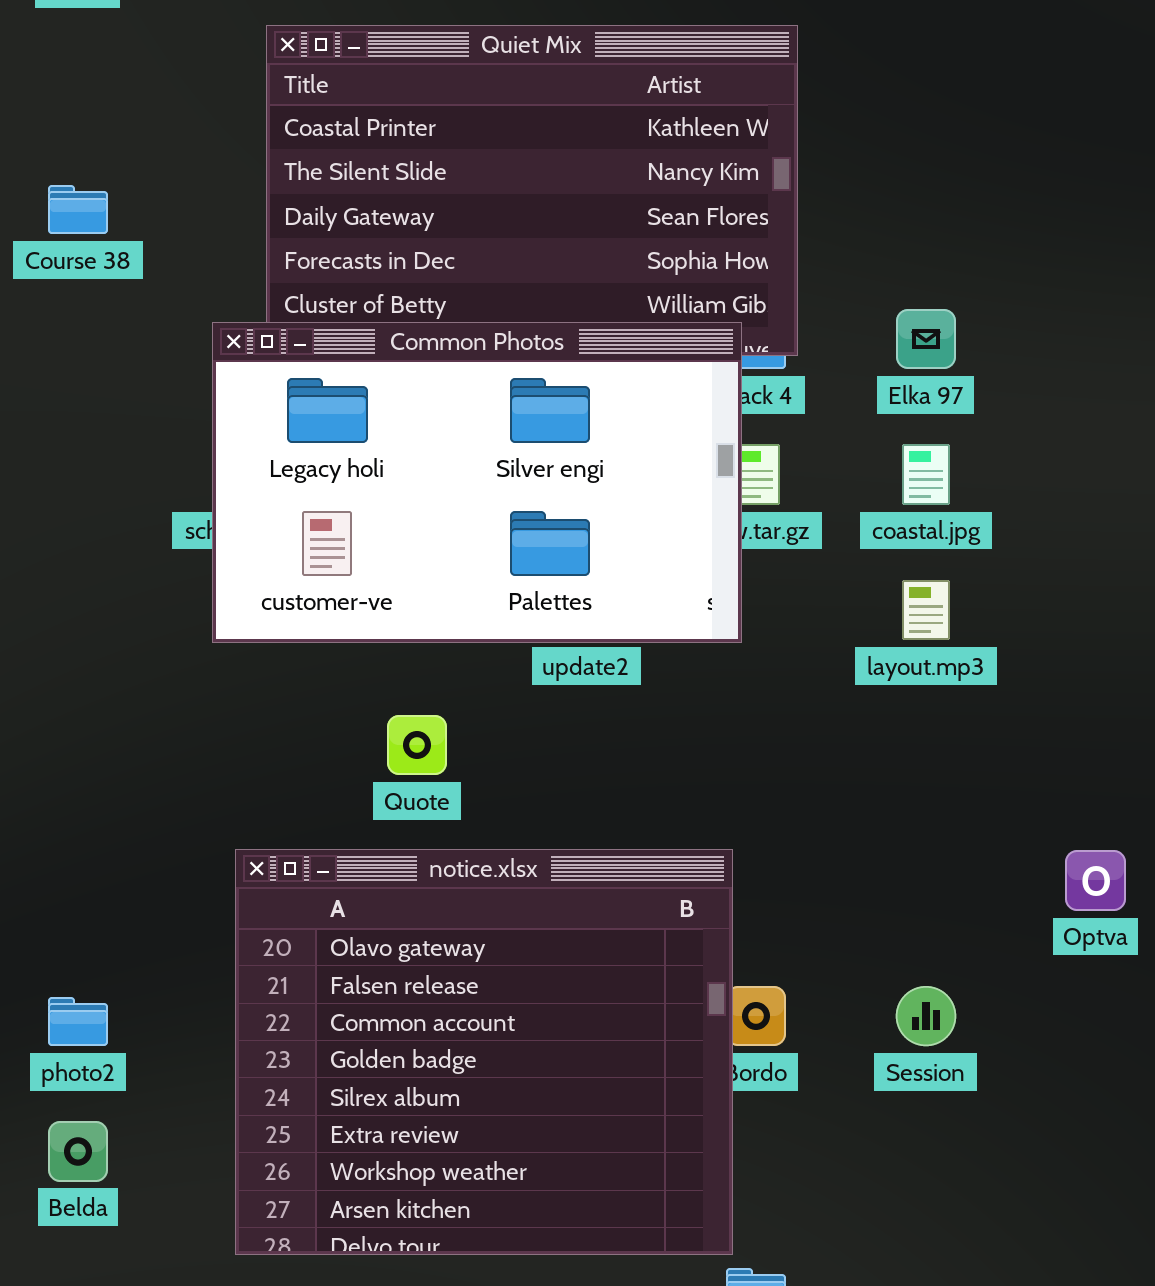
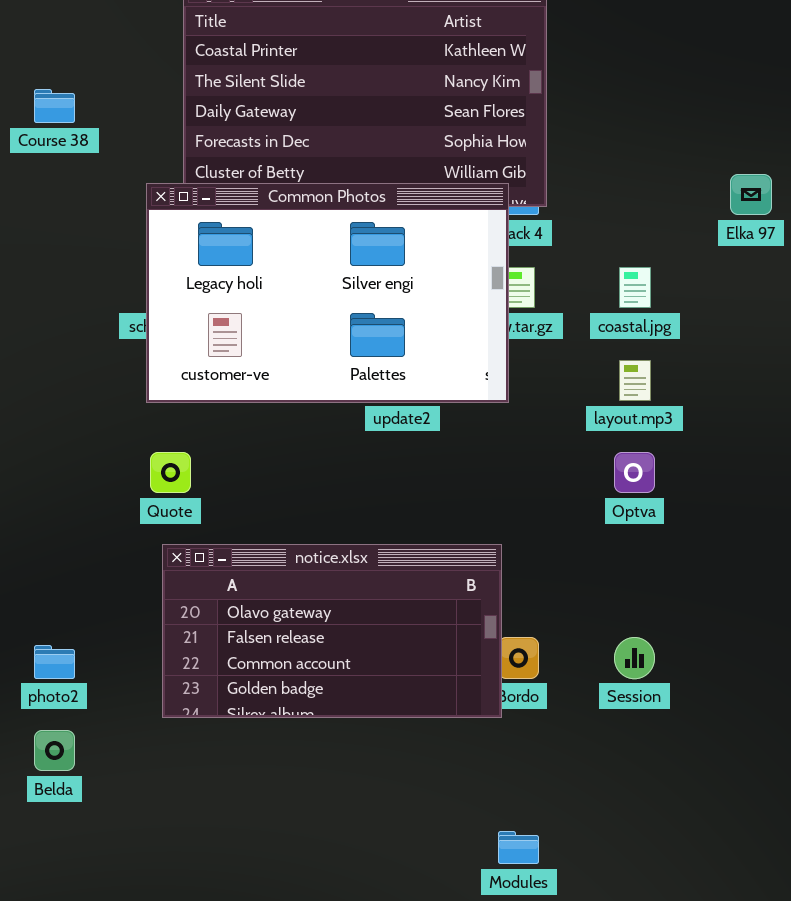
Elka 97: [896,309,956,369] -> [730,174,772,215], moved
Quote: [387,715,447,775] -> [150,452,191,493], moved
notice.xlsx: [235,849,733,1255] -> [162,544,502,718], resized
Optva: [1065,850,1126,911] -> [614,452,655,493], moved

